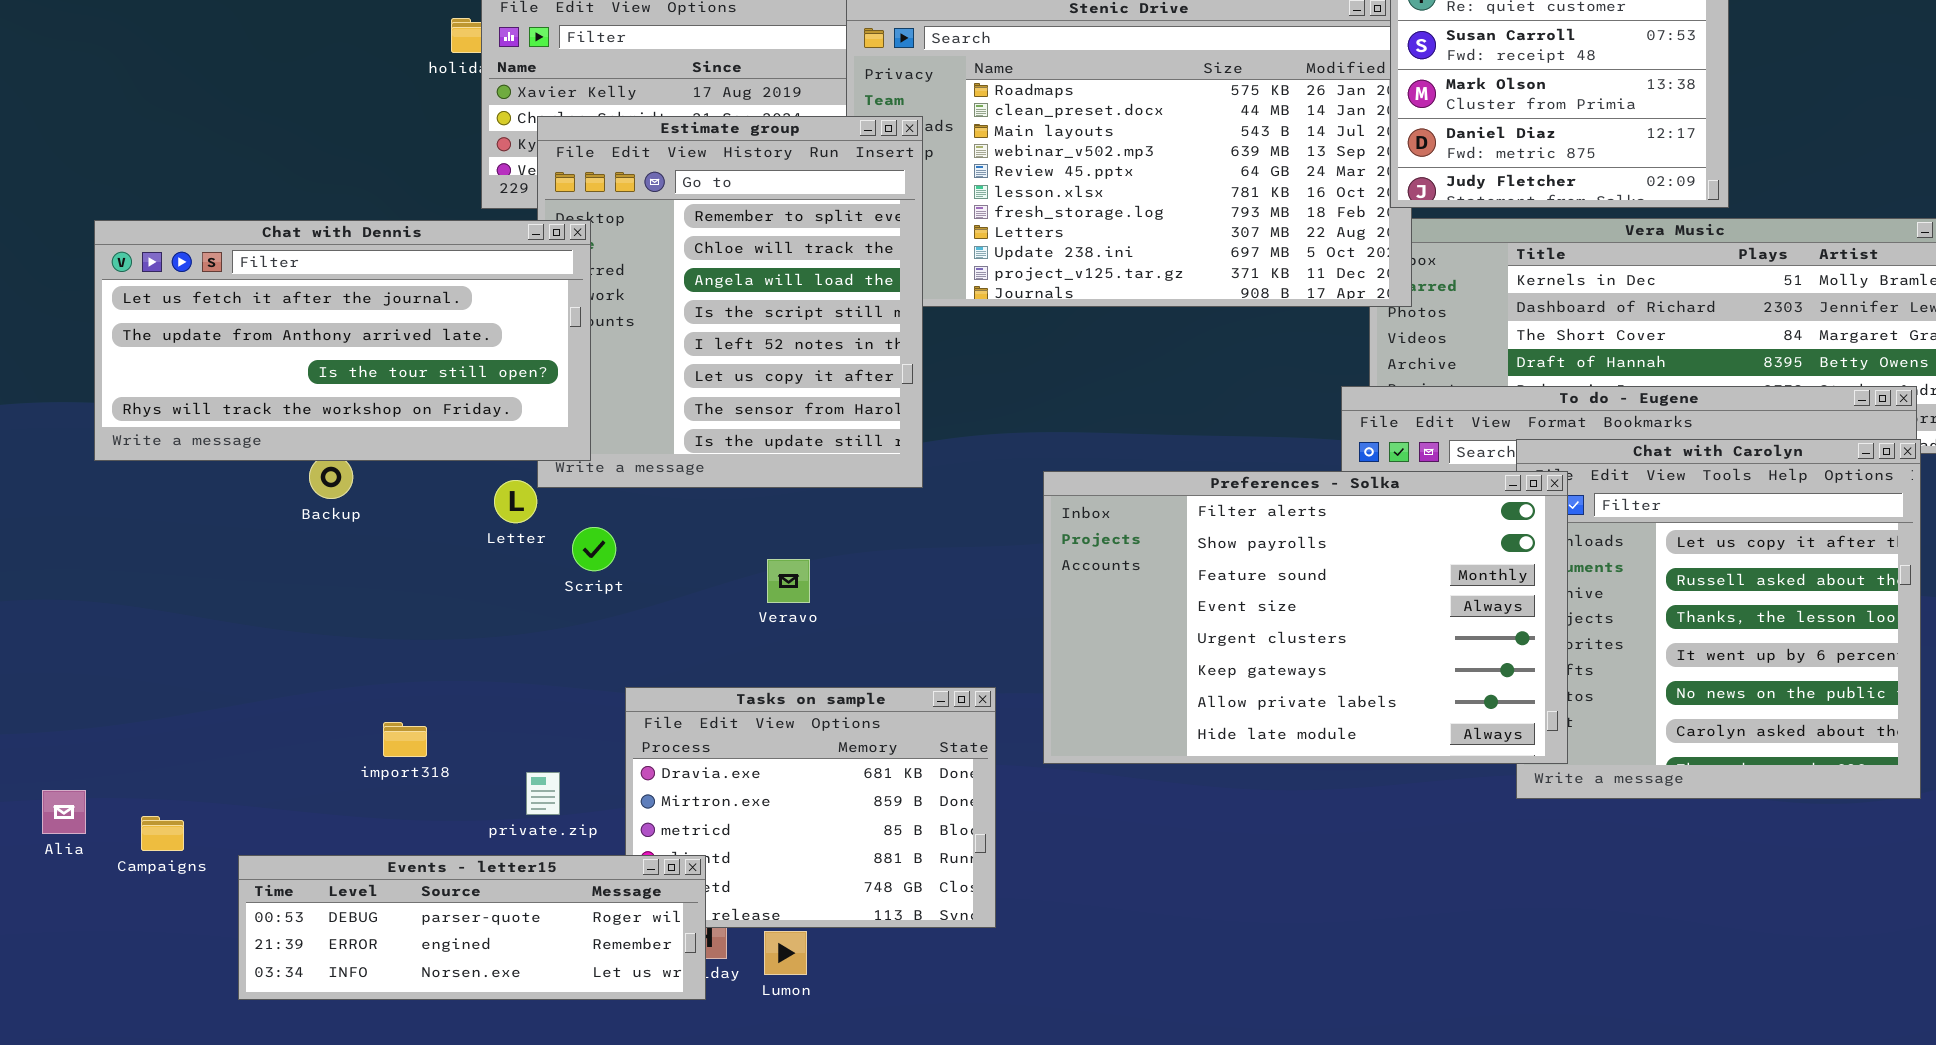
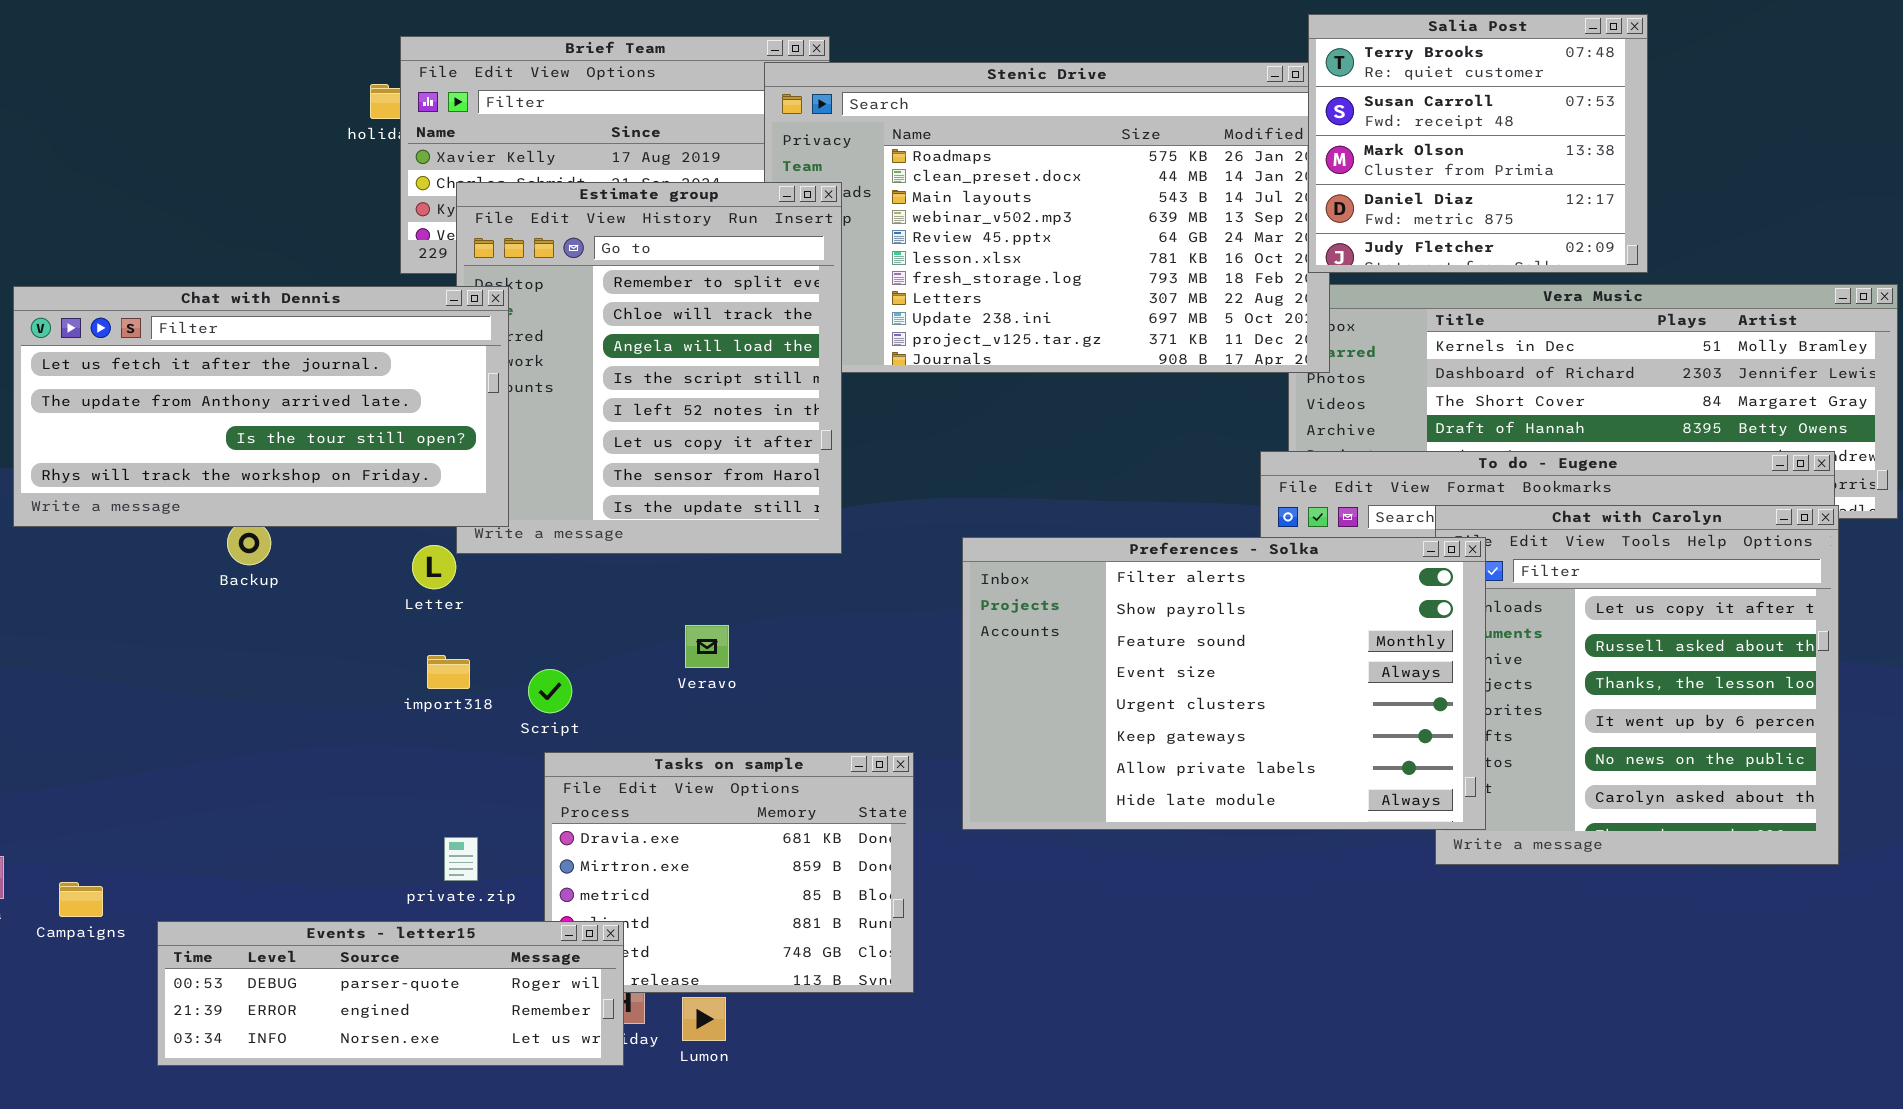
Script: [572,527,616,571] -> [528,669,572,713], moved
import318: [383,722,427,757] -> [427,655,470,689], moved

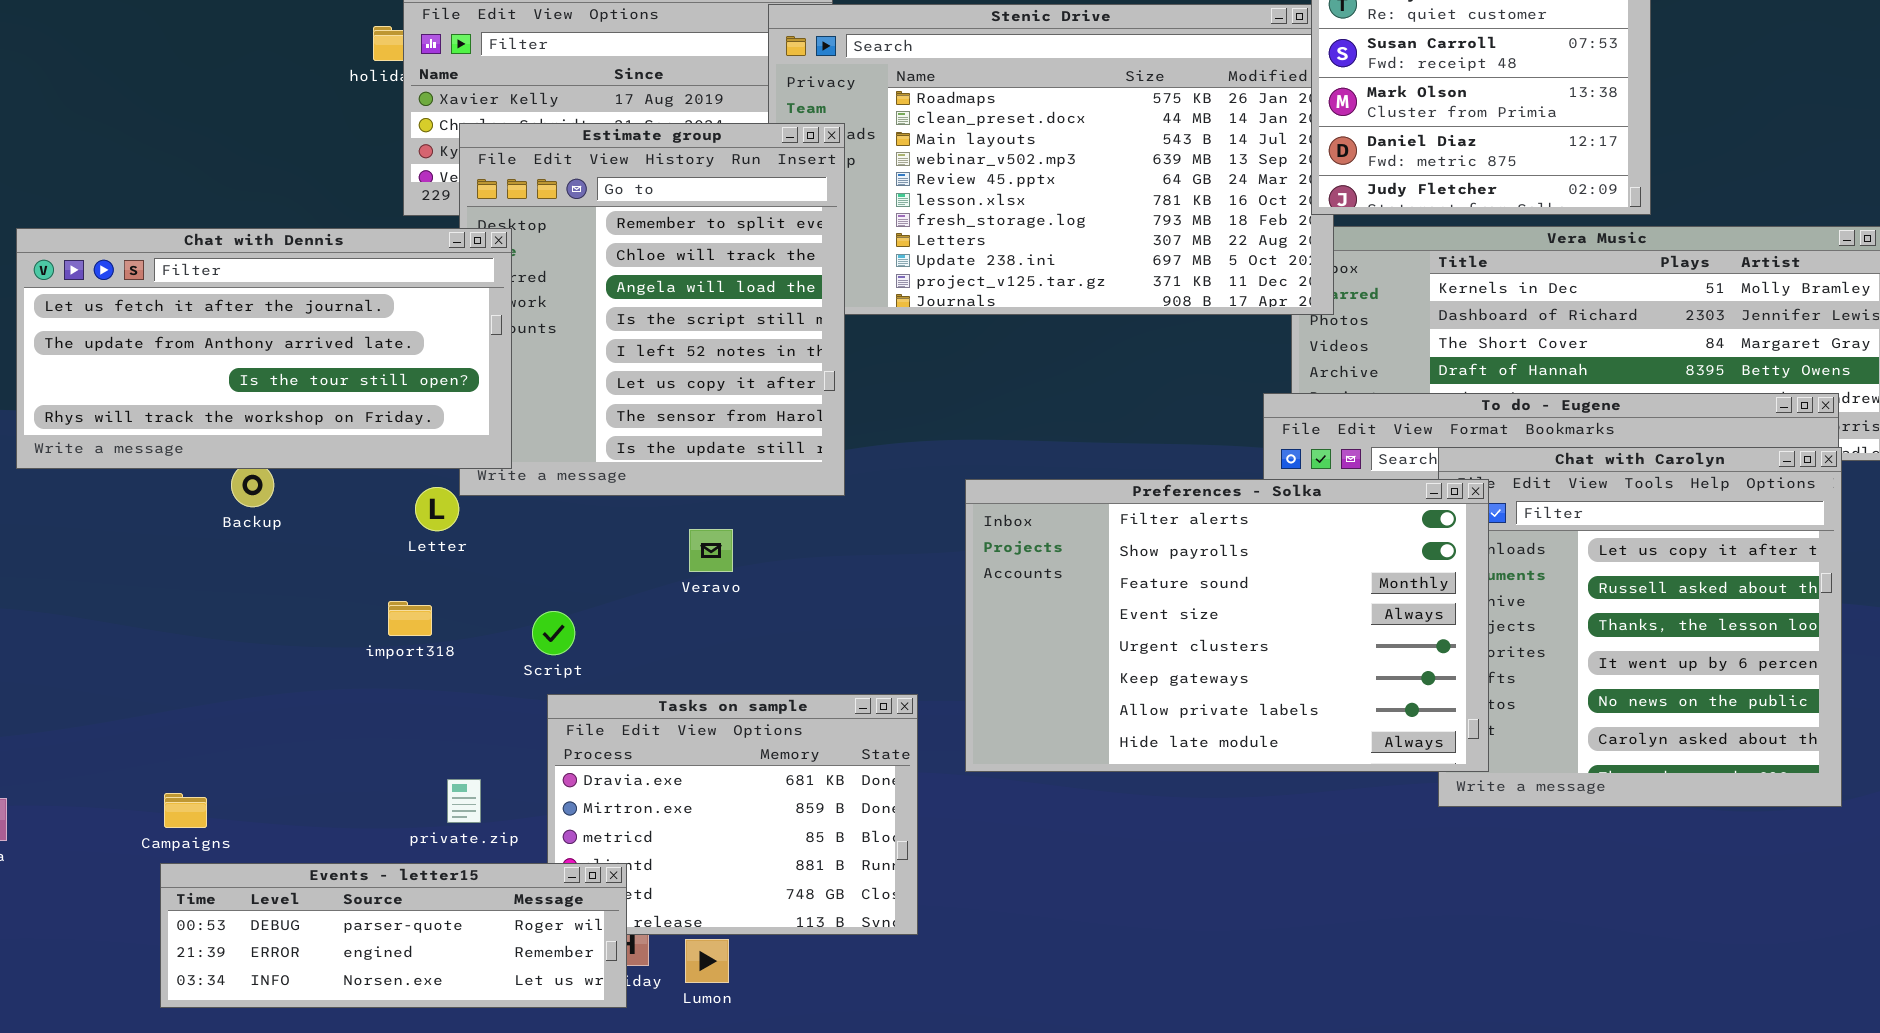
Veravo: [685,625,729,668] -> [689,529,733,572], moved
import318: [427,655,470,689] -> [388,601,432,636], moved
Campaigns: [59,882,103,917] -> [164,793,207,828], moved

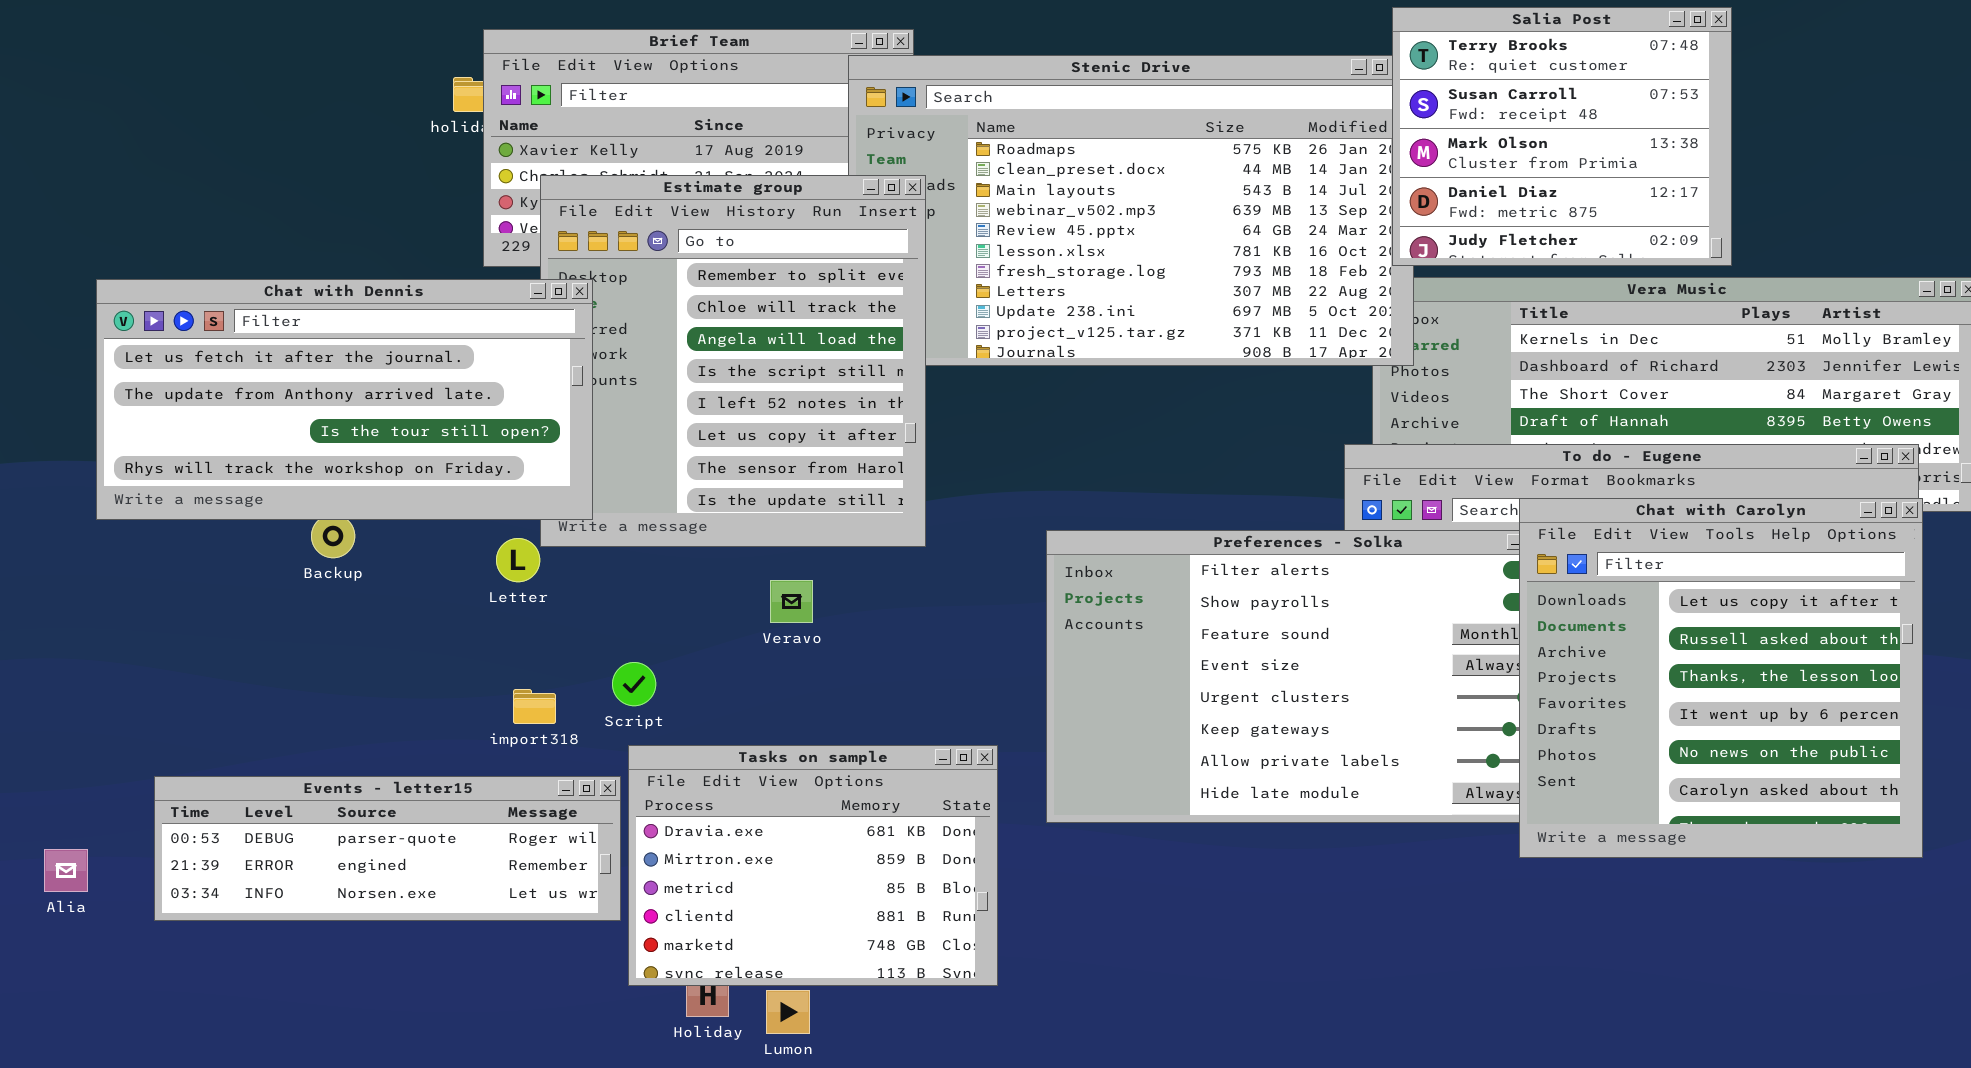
Chat with Carolyn: [1438,447,1842,807] -> [1519,498,1923,858], raised
import318: [388,601,432,636] -> [513,689,556,724], moved
Events - letter15: [160,863,627,1008] -> [154,776,621,921], moved

